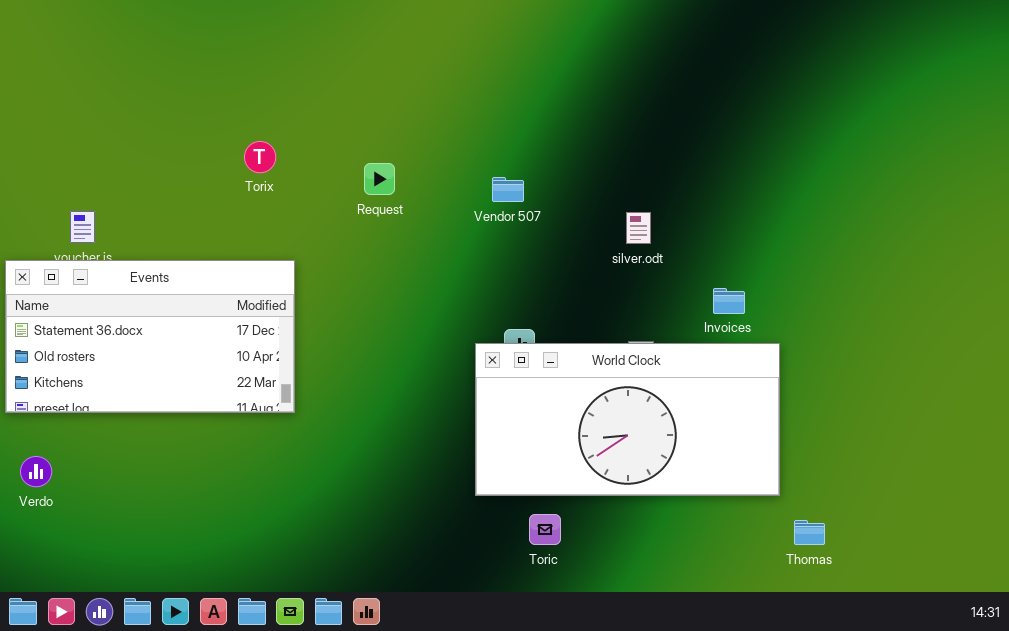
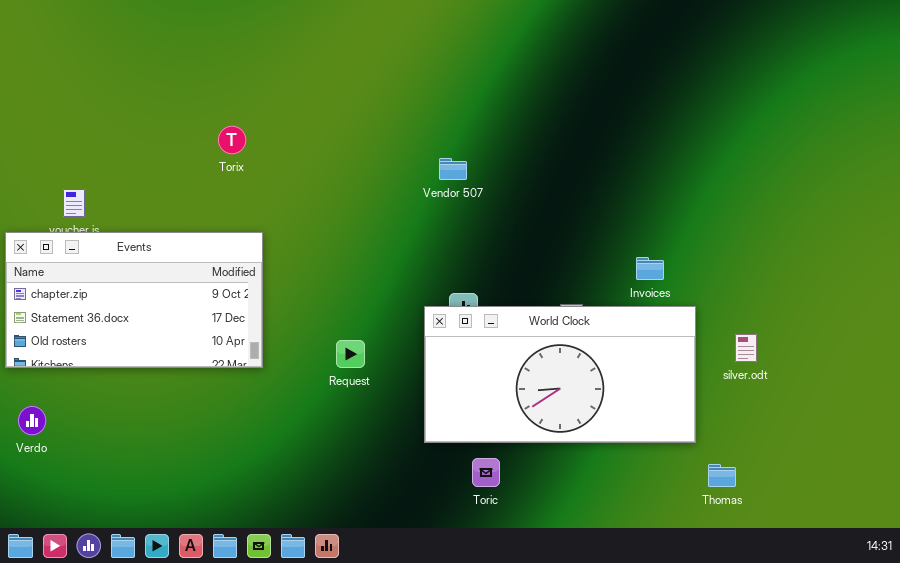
Request: [364,163,395,195] -> [336,340,365,368], moved
silver.odt: [626,212,651,244] -> [735,334,757,362], moved
Events: [5,260,295,413] -> [5,232,263,368], scrolled up 1 row

